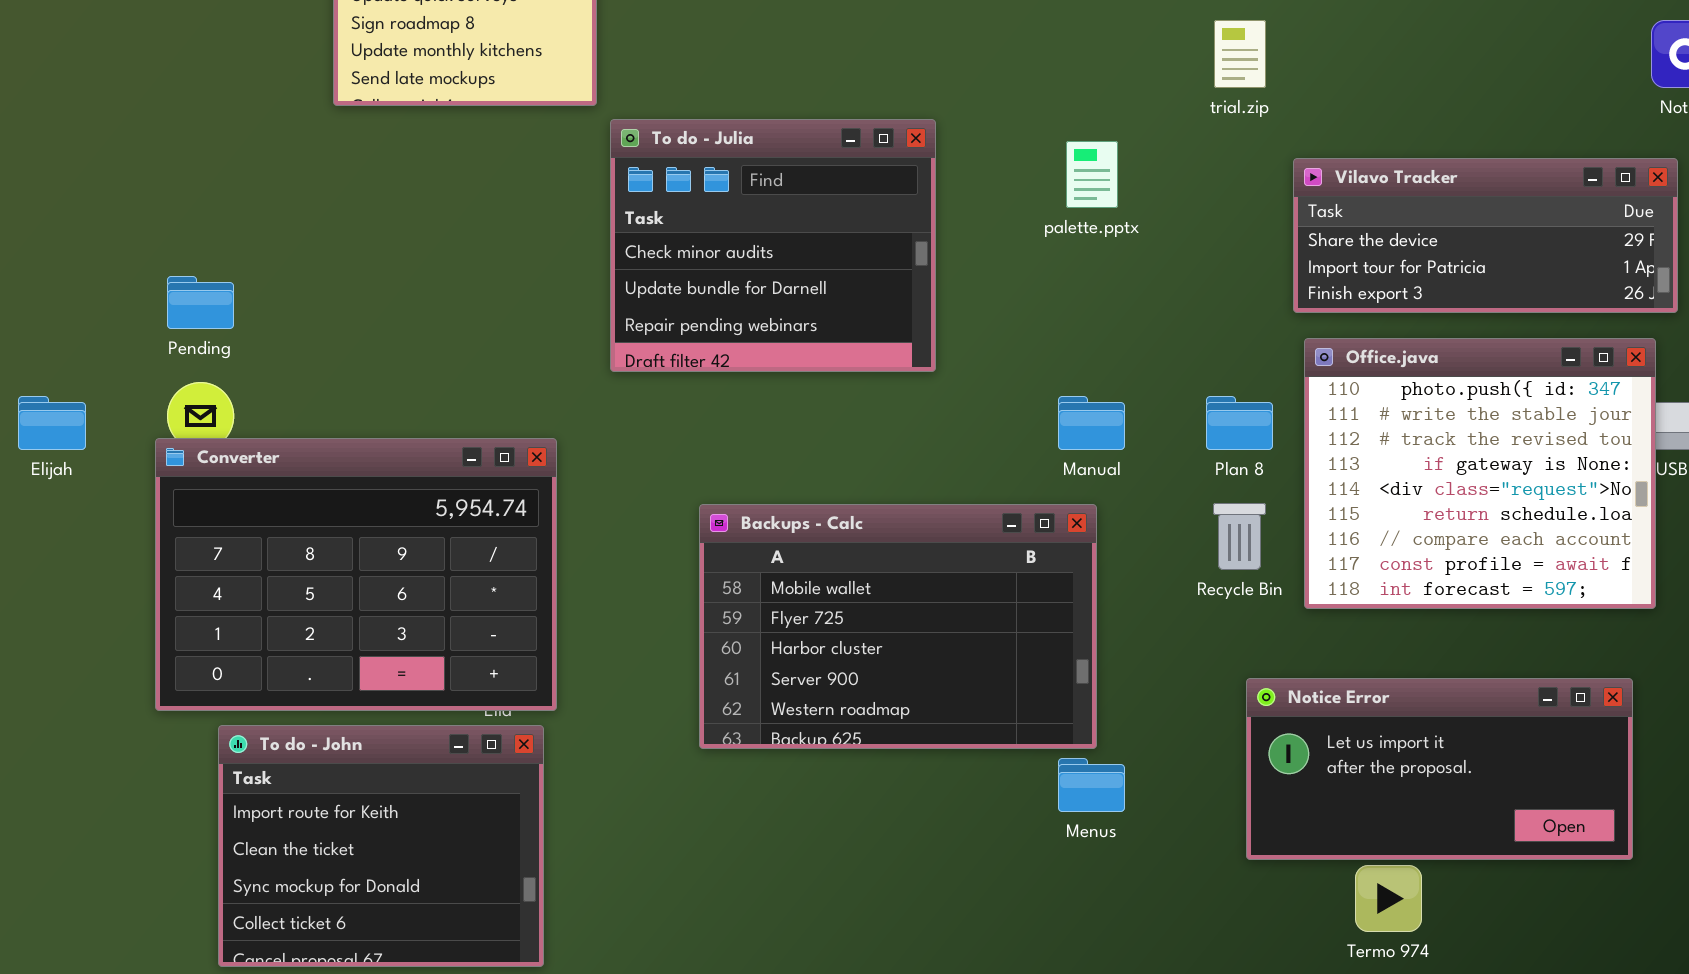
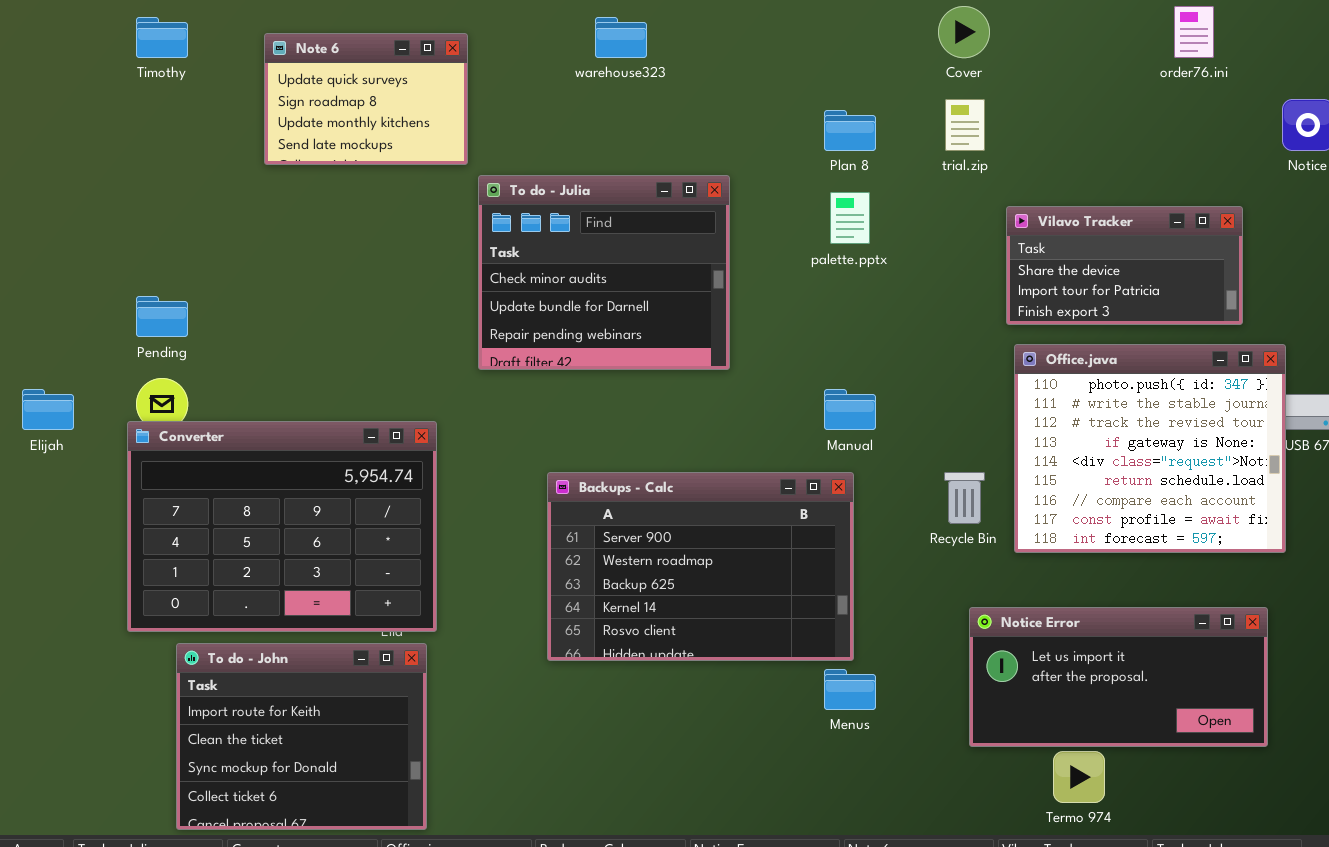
Vilavo Tracker: [1293,158,1678,313] -> [1006,206,1243,325], resized
Plan 8: [1206,396,1273,450] -> [824,110,876,151], moved
Backups - Calc: [699,504,1097,749] -> [547,472,854,661], scrolled down 3 rows

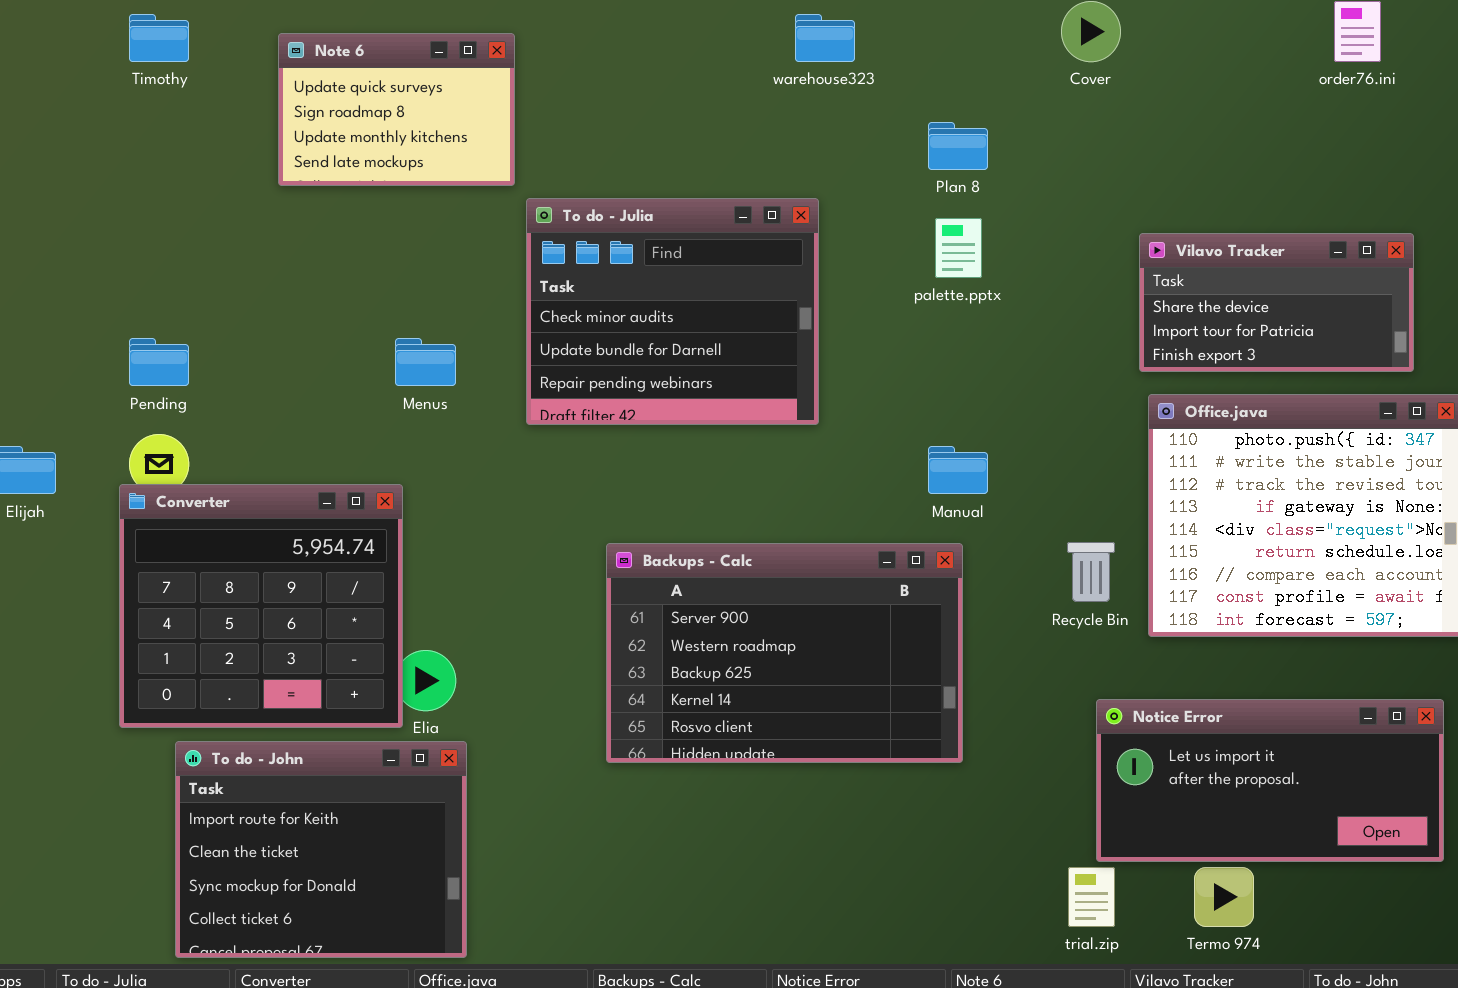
warehouse323: [595,17,647,58] -> [795,14,855,62], moved
trial.zip: [945,99,985,151] -> [1068,867,1115,927], moved
Converter: [127,421,437,632] -> [119,484,403,728], resized
Menus: [824,669,876,710] -> [395,338,456,386], moved

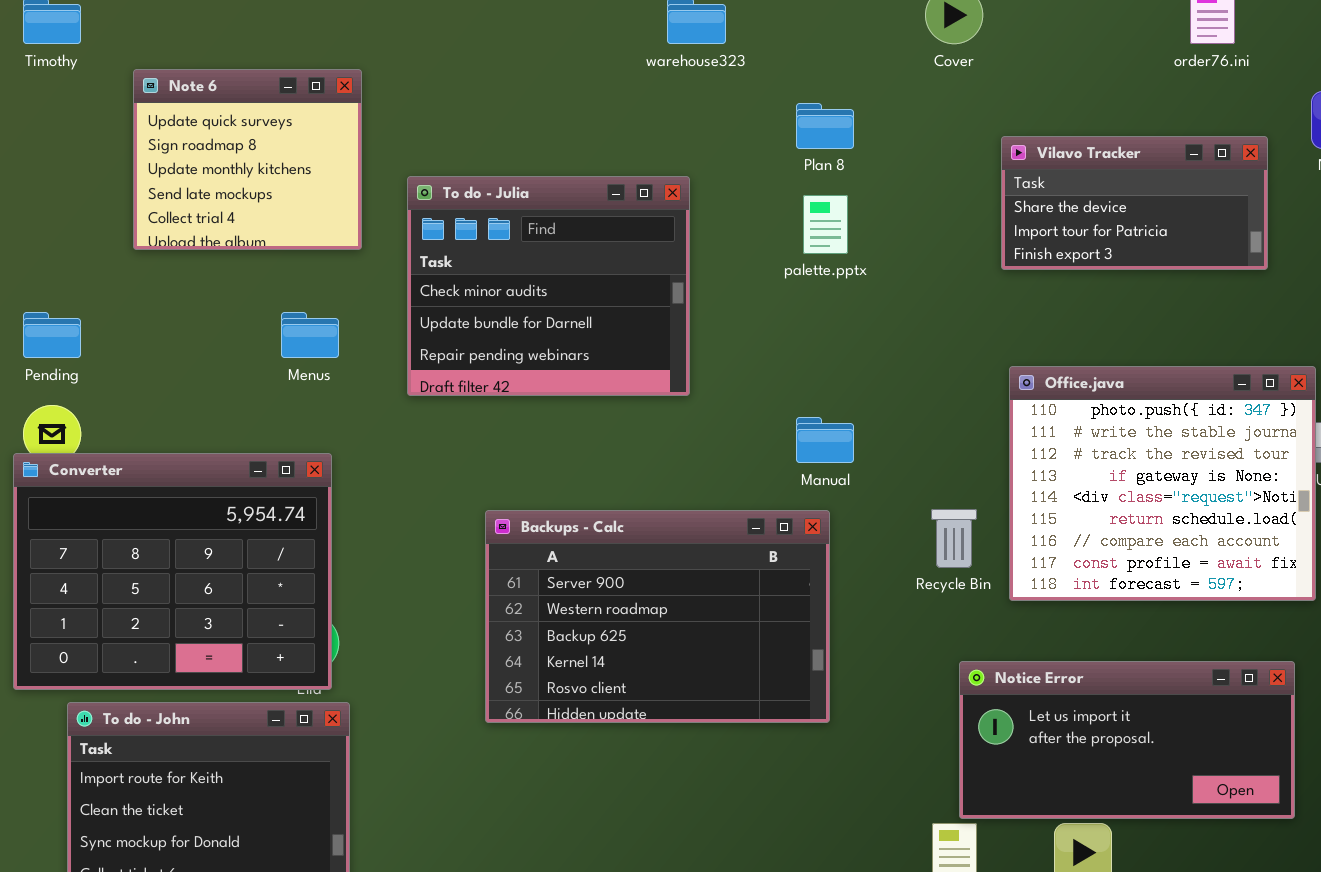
Note 6: [278,33,515,186] -> [133,69,362,250], moved, resized
Vilavo Tracker: [1139,233,1414,372] -> [1001,136,1268,270], moved
Converter: [119,484,403,728] -> [13,453,332,690], resized

